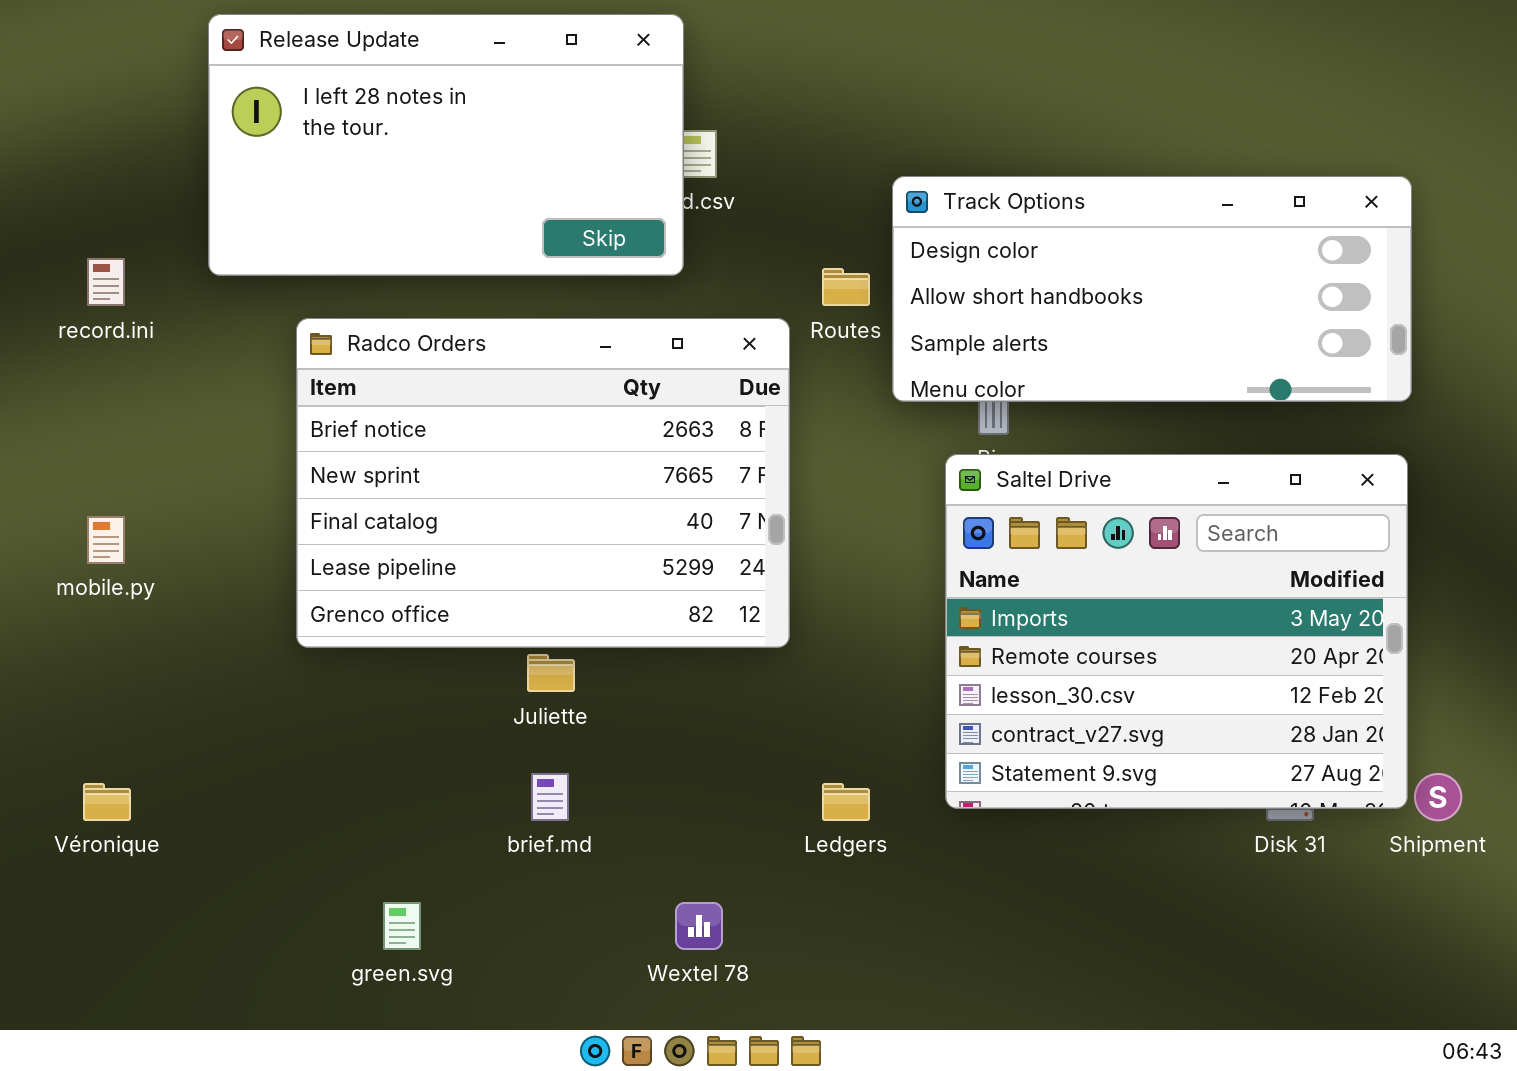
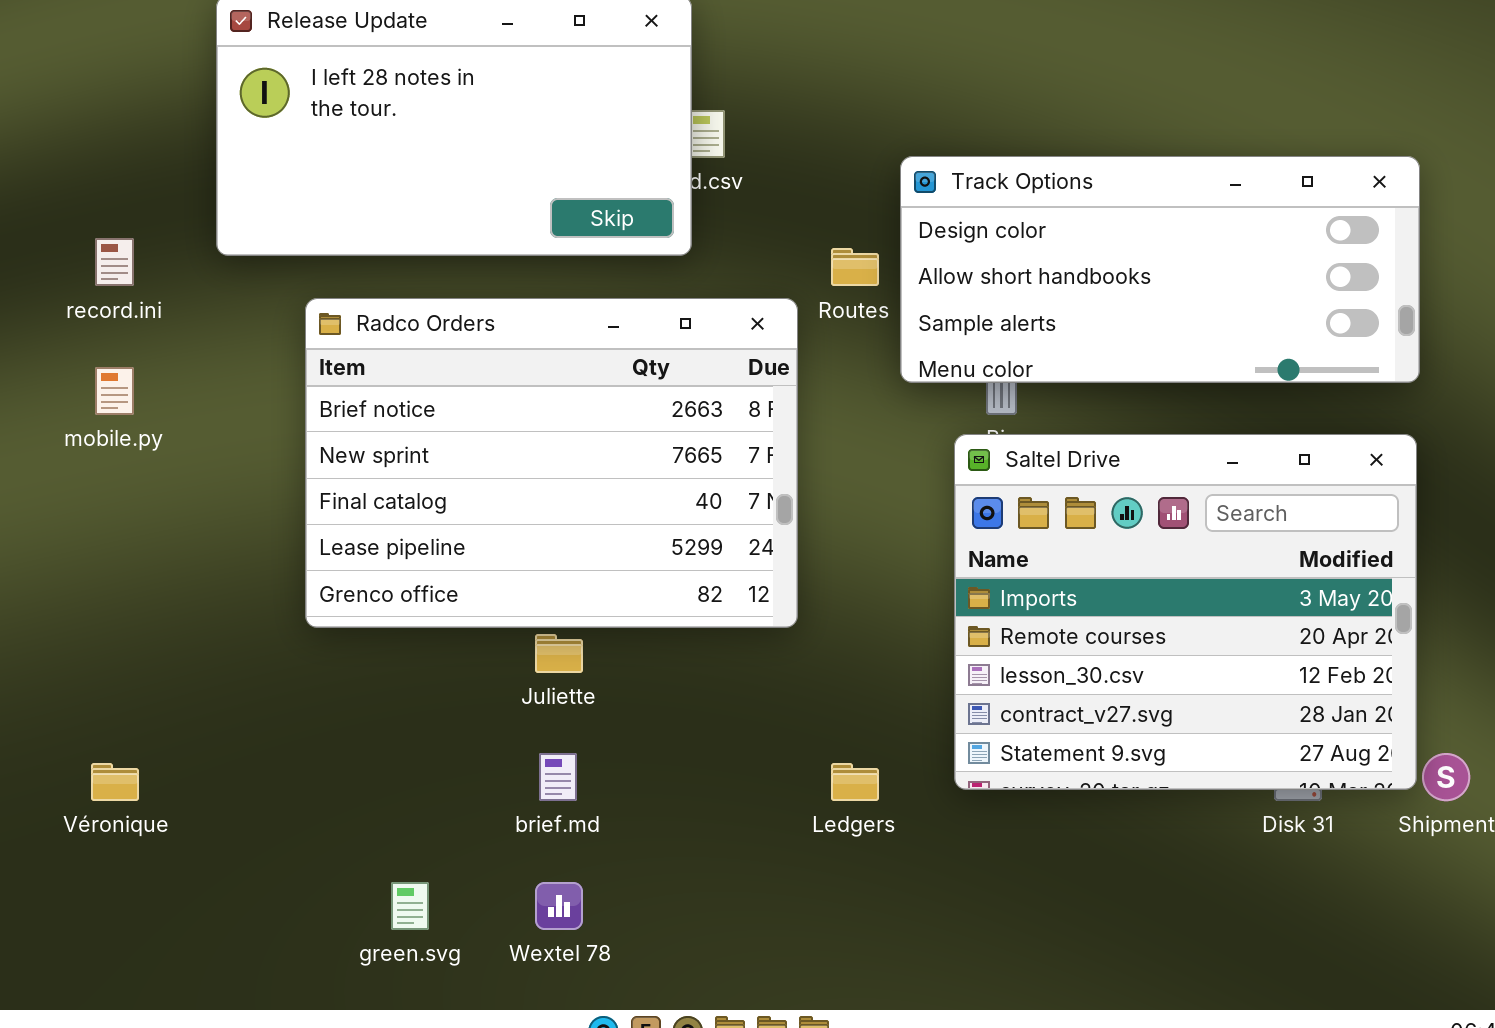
mobile.py: [87,516,125,564] -> [95,367,134,415], moved
Wextel 78: [675,902,723,950] -> [535,882,583,930], moved

